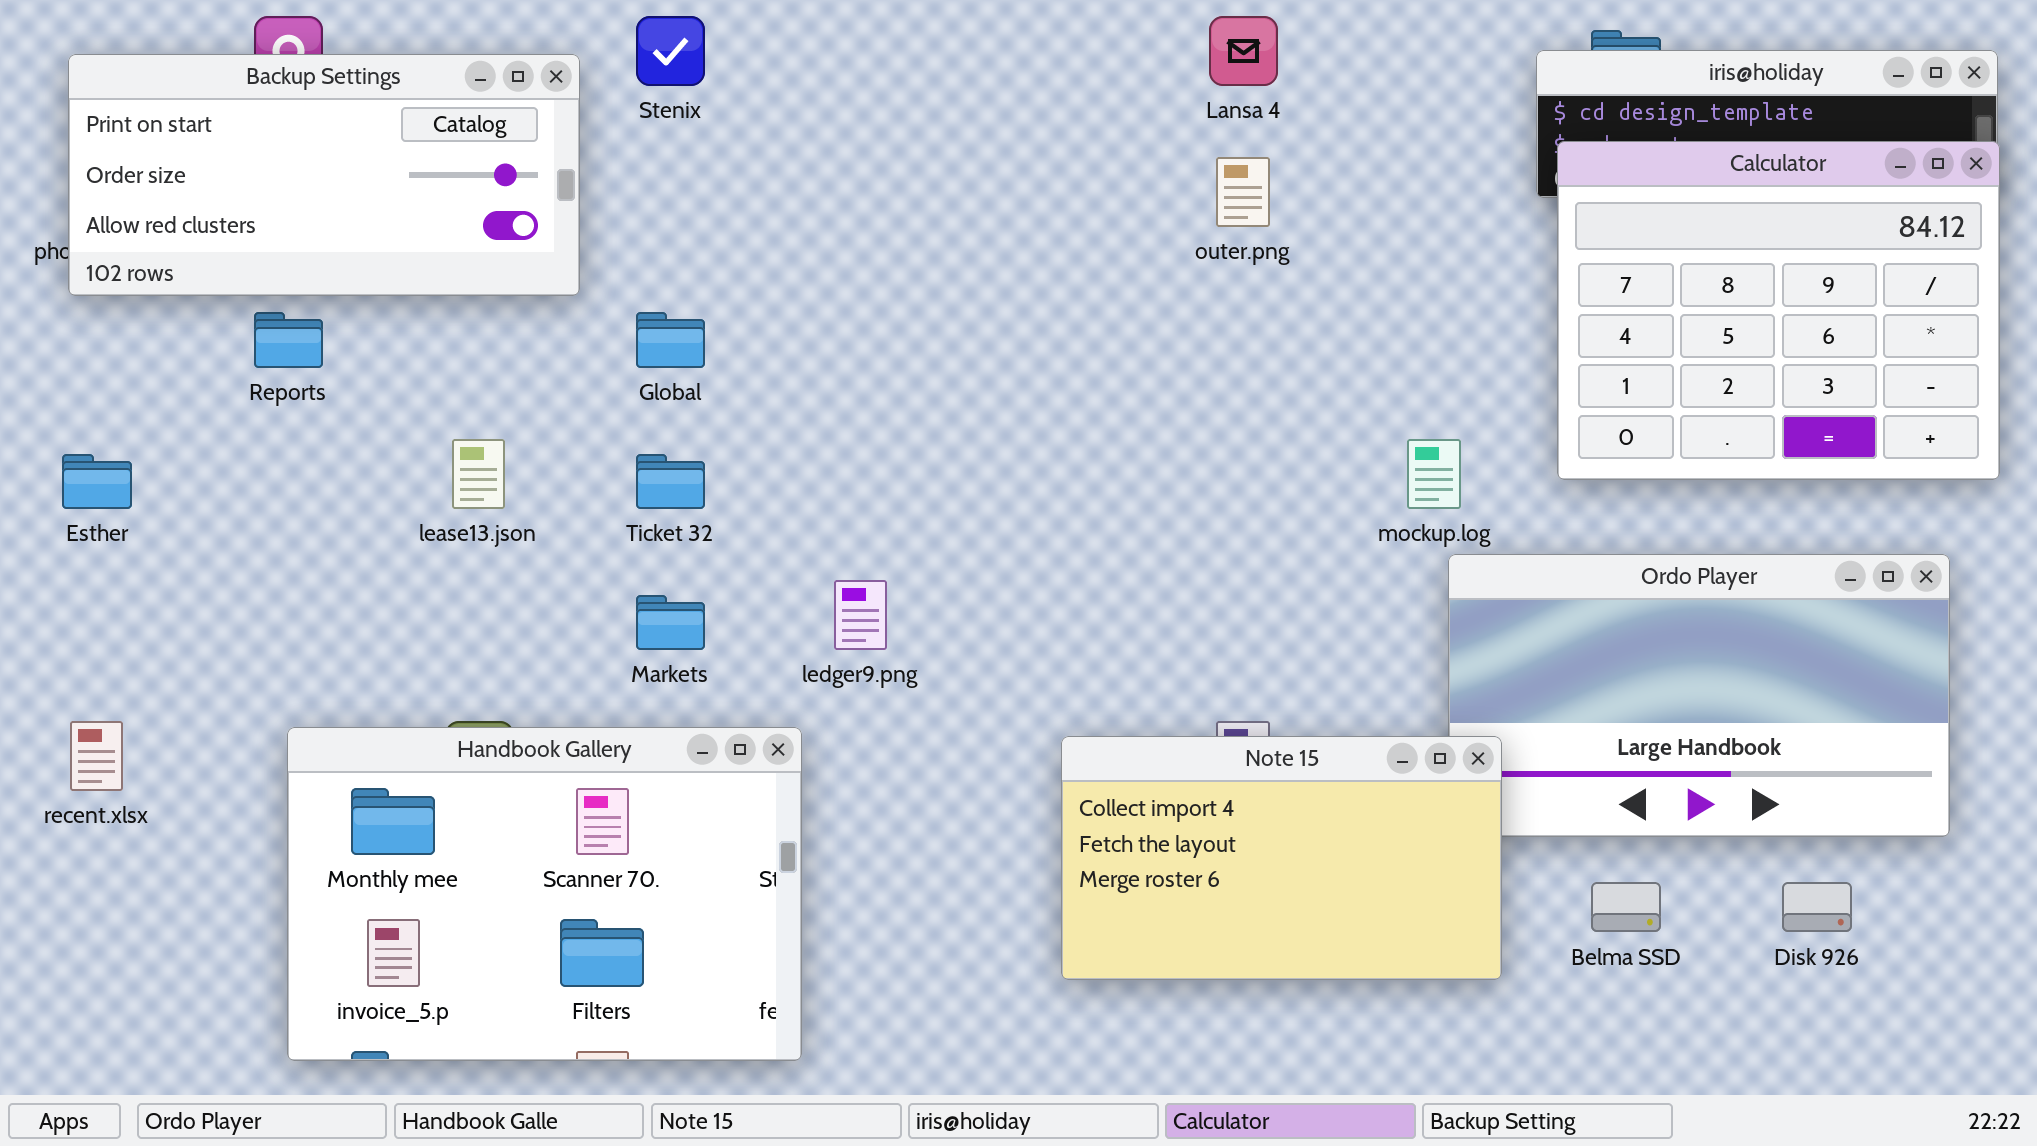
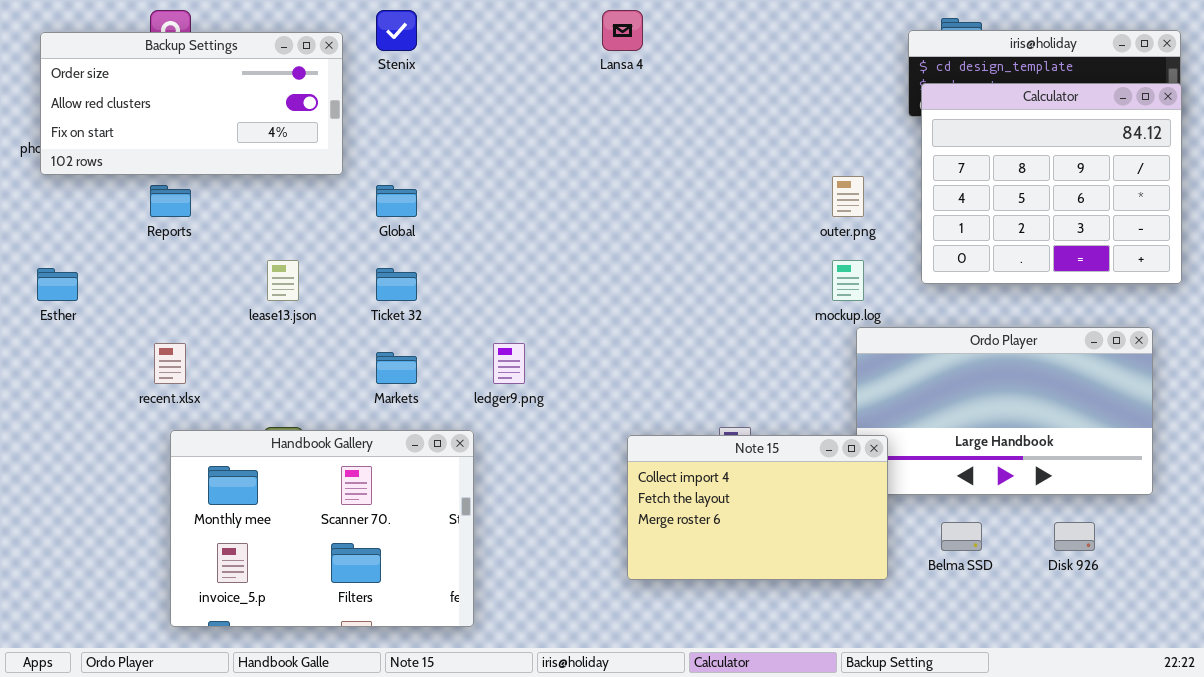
Lansa 4: [1209,16,1278,86] -> [602,10,643,51], moved
Backup Settings: [68,54,580,296] -> [40,32,343,175], scrolled down 1 row
outer.png: [1216,157,1270,227] -> [832,176,864,217], moved
recent.xlsx: [70,721,123,791] -> [154,343,186,384], moved

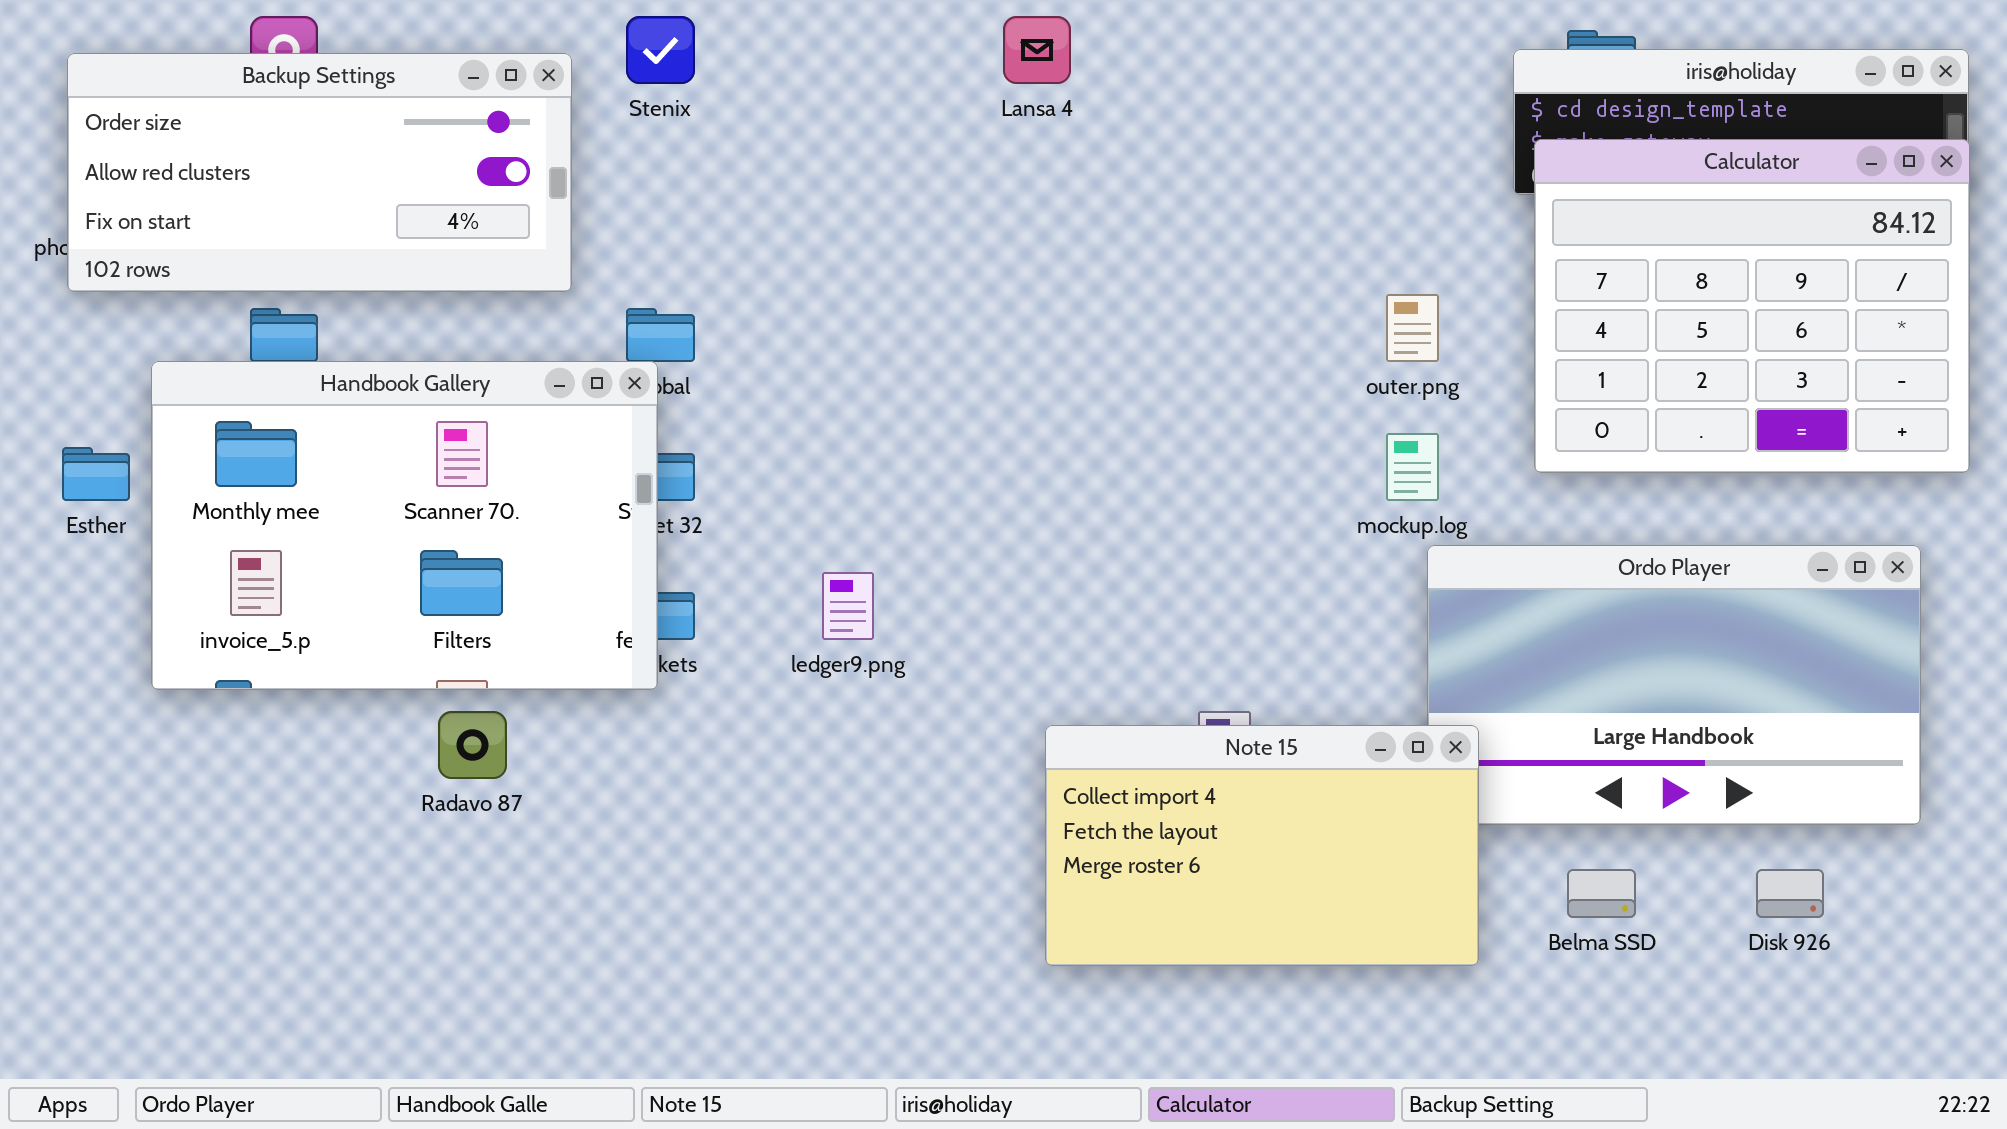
Handbook Gallery: [170,430,474,627] -> [151,361,658,690], moved

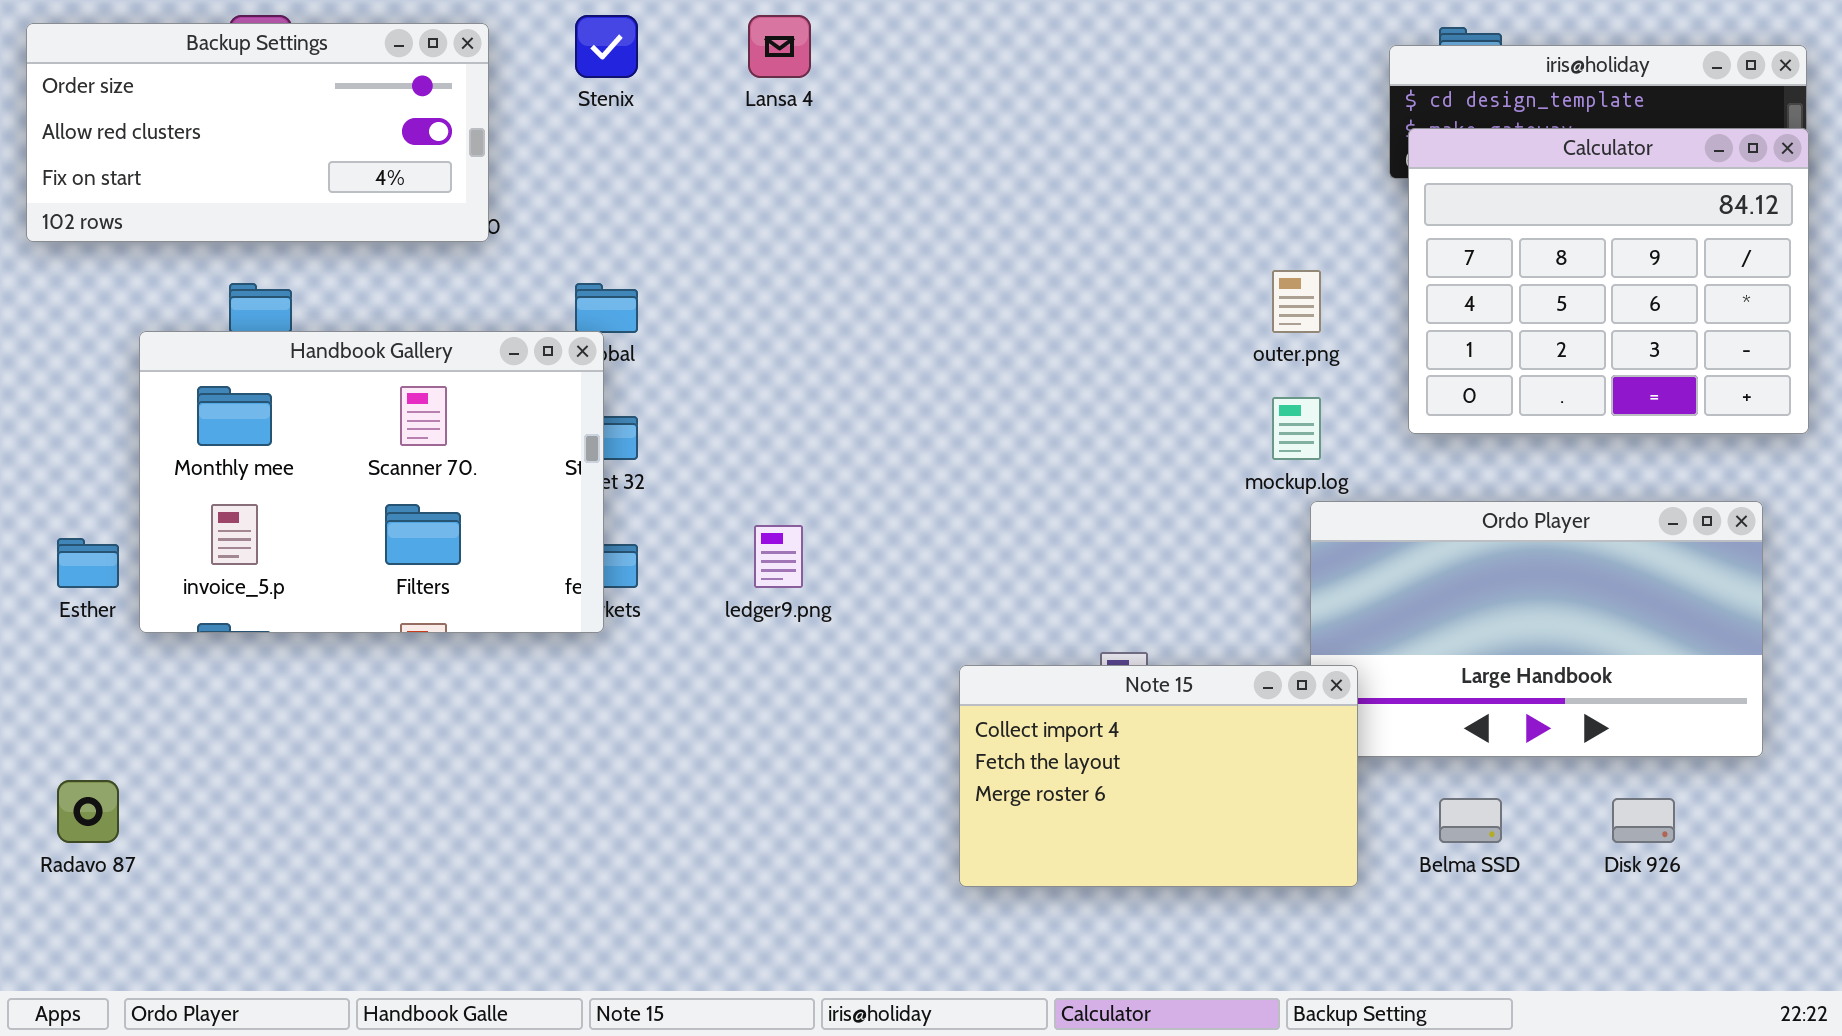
Lansa 4: [1003,16,1071,84] -> [748,15,811,78], moved
Backup Settings: [67,53,572,292] -> [26,23,489,242], moved
Esther: [62,447,130,501] -> [57,538,119,588], moved
Radavo 87: [438,711,507,779] -> [57,780,119,843], moved

